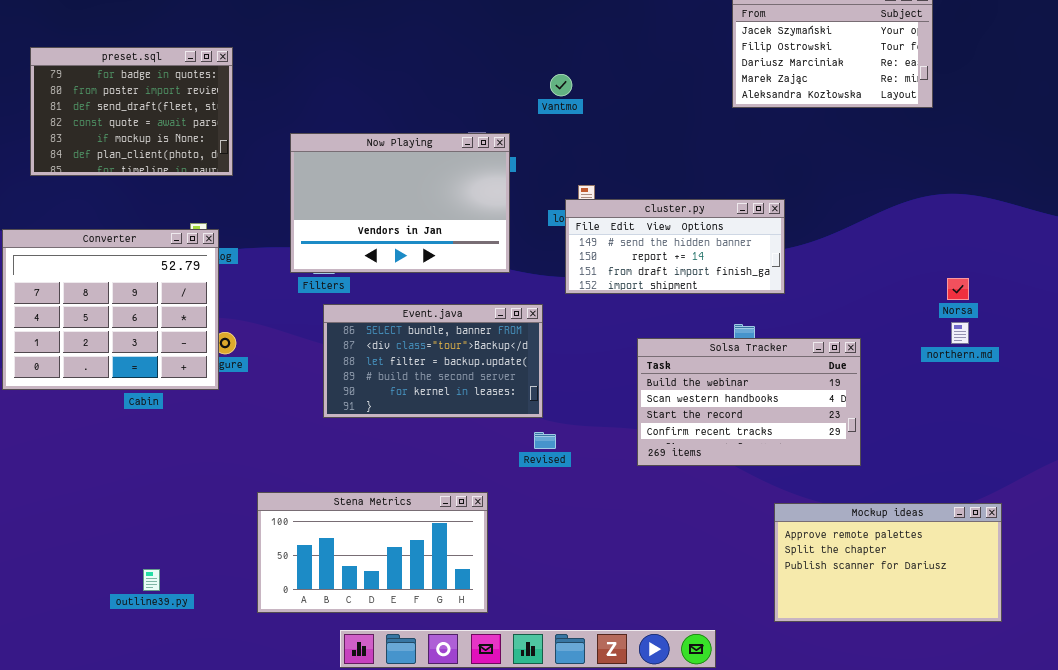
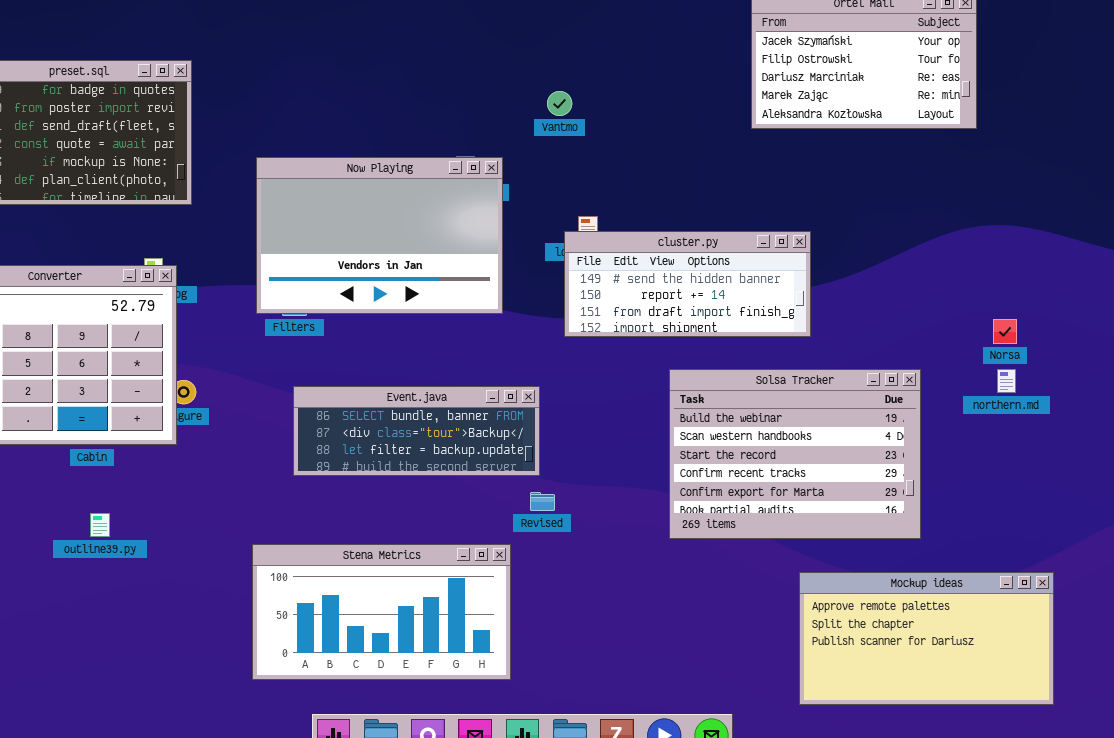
Event.java: [323,304,543,418] -> [293,386,540,476], resized
Solsa Tracker: [637,338,861,466] -> [669,369,921,539], moved, resized
Stena Metrics: [257,492,488,613] -> [252,544,511,680], moved
outline39.py: [143,569,160,591] -> [90,513,110,537], moved

